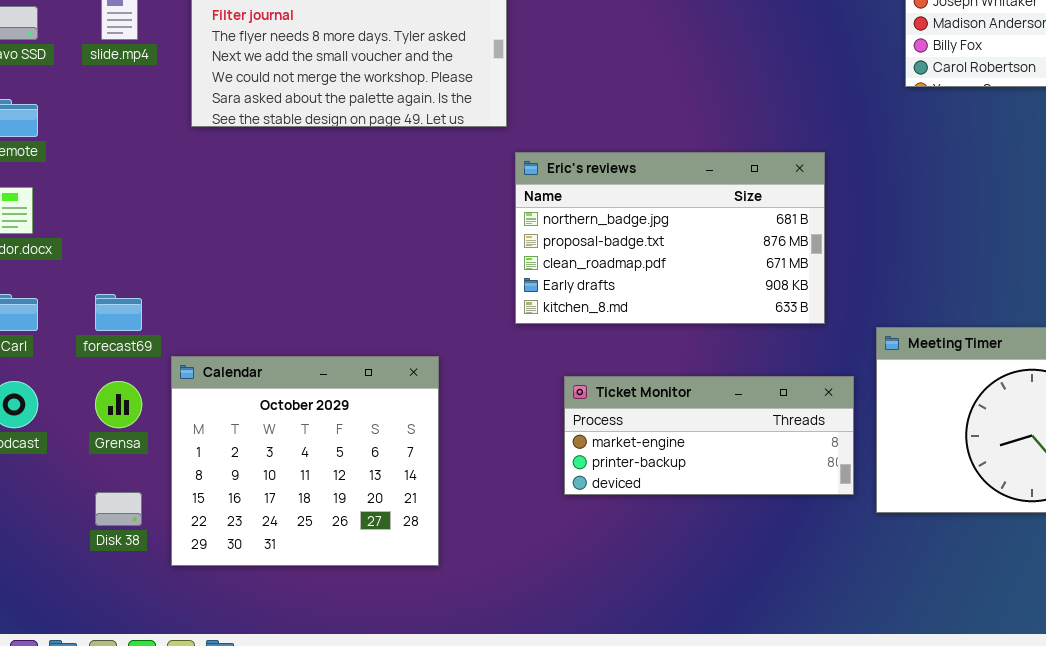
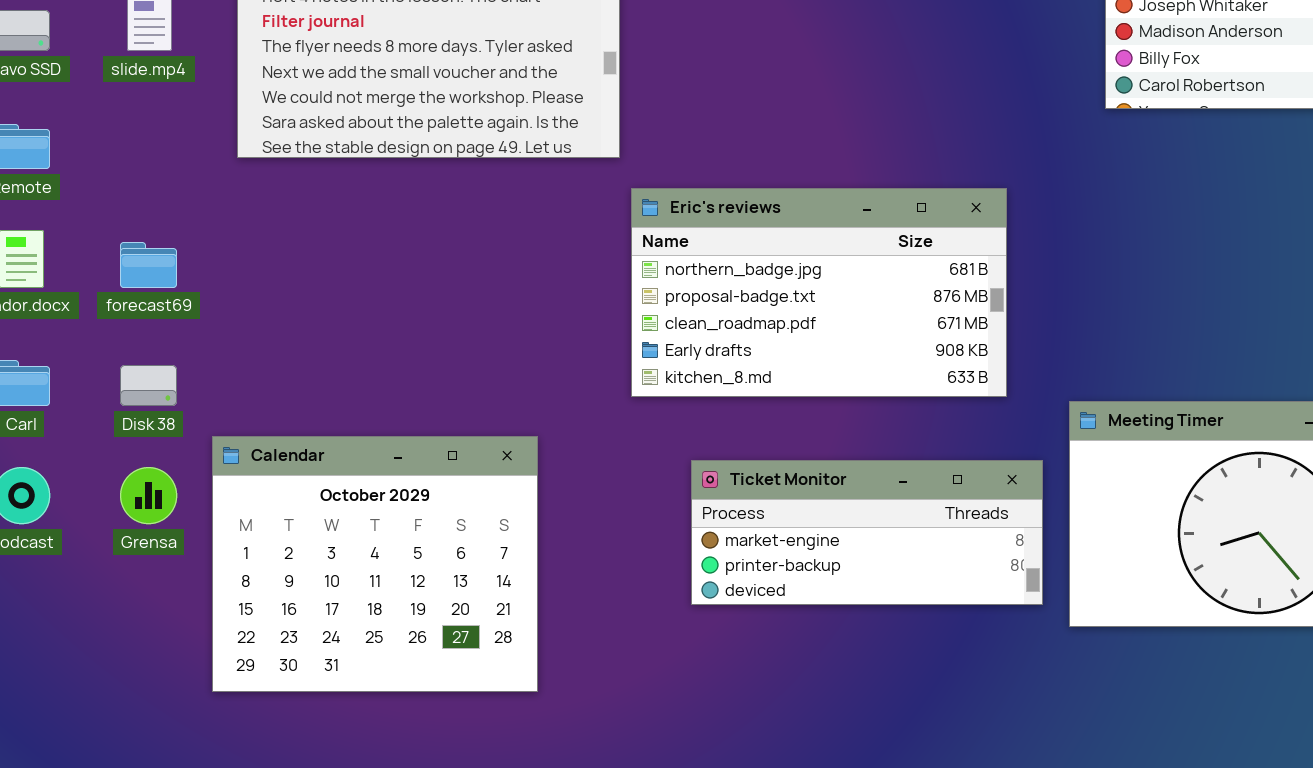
forecast69: [95,294,142,331] -> [120,242,177,288], moved
Disk 38: [95,492,142,526] -> [120,365,177,406], moved

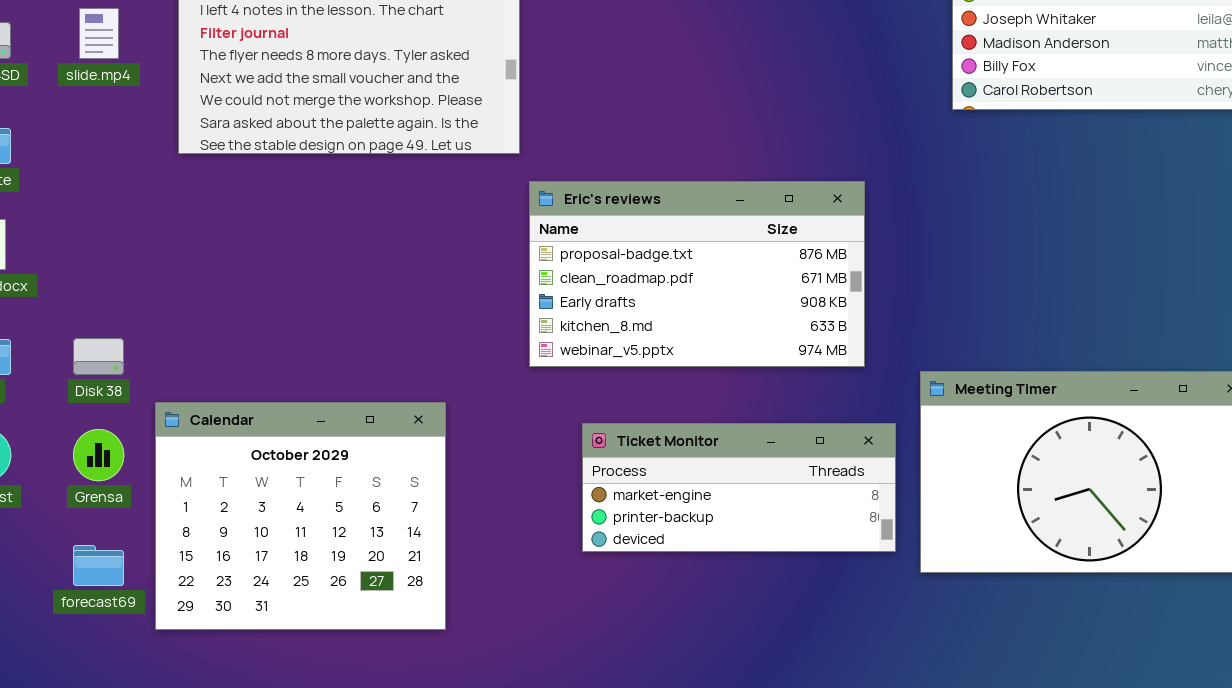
Eric's reviews: [631,188,1007,397] -> [529,181,865,367], scrolled down 1 row
forecast69: [120,242,177,288] -> [73,545,124,586], moved

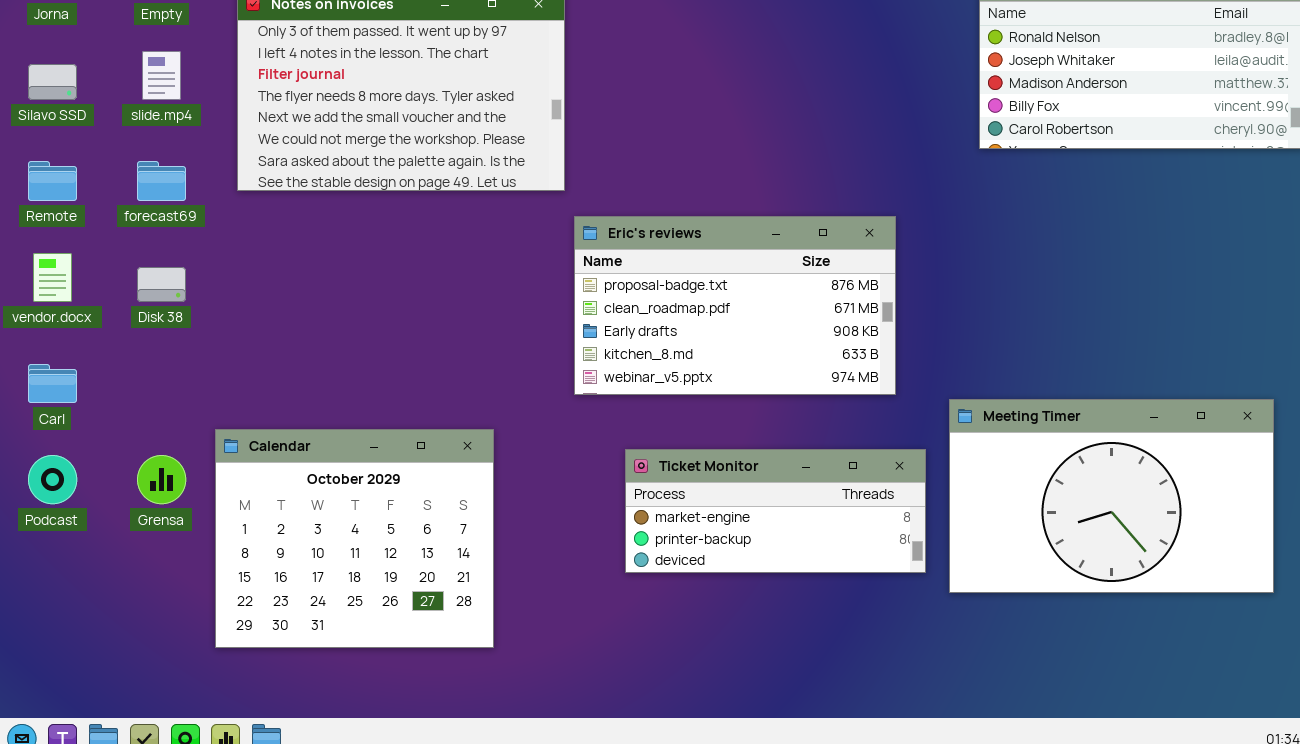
Disk 38: [73,338,124,375] -> [137,267,186,302], moved
forecast69: [73,545,124,586] -> [137,161,186,201], moved

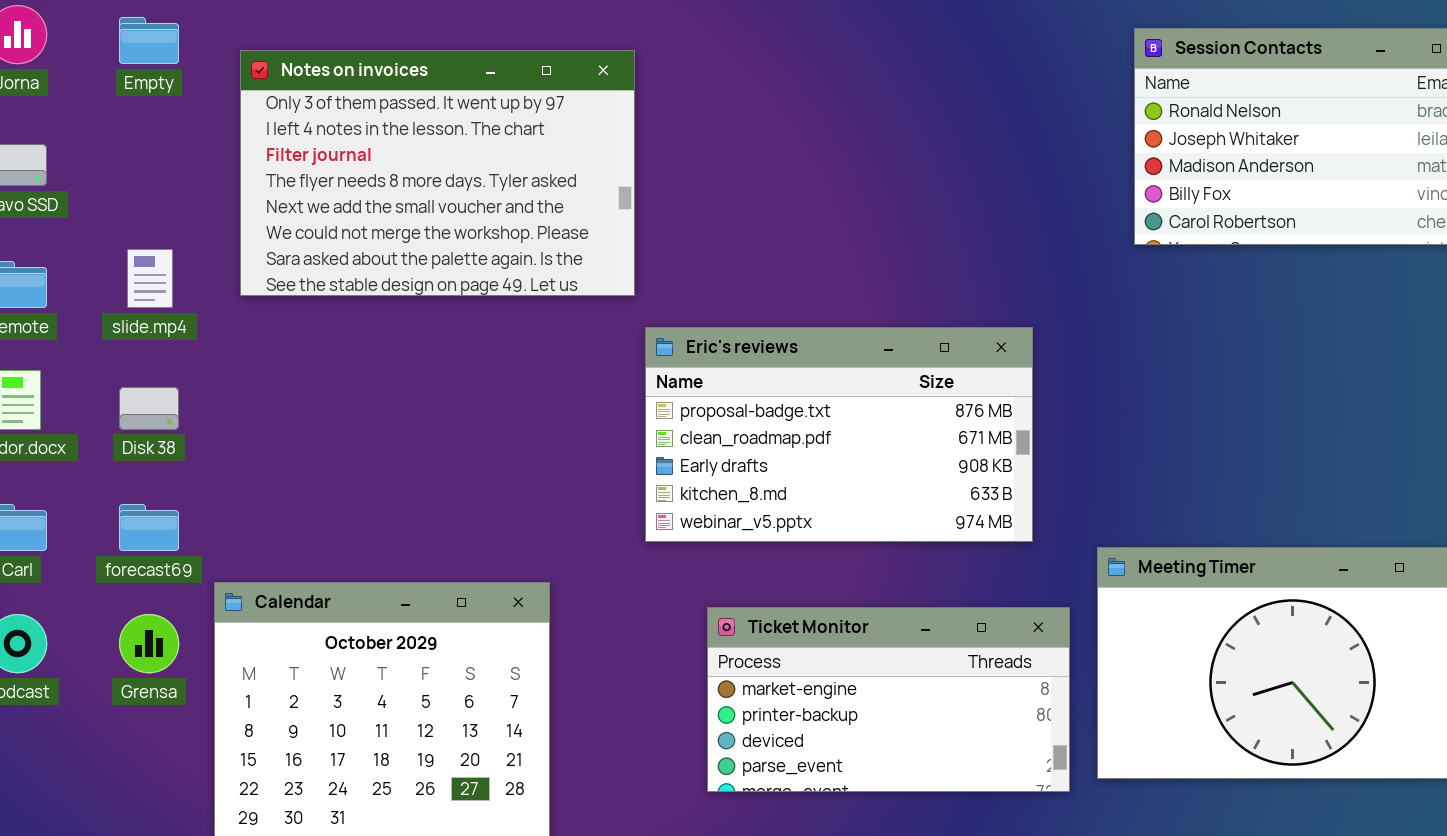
slide.mp4: [142,51,181,100] -> [127,249,173,308], moved
forecast69: [137,161,186,201] -> [119,504,179,551], moved
Ticket Monitor: [625,449,926,573] -> [707,607,1070,792], resized

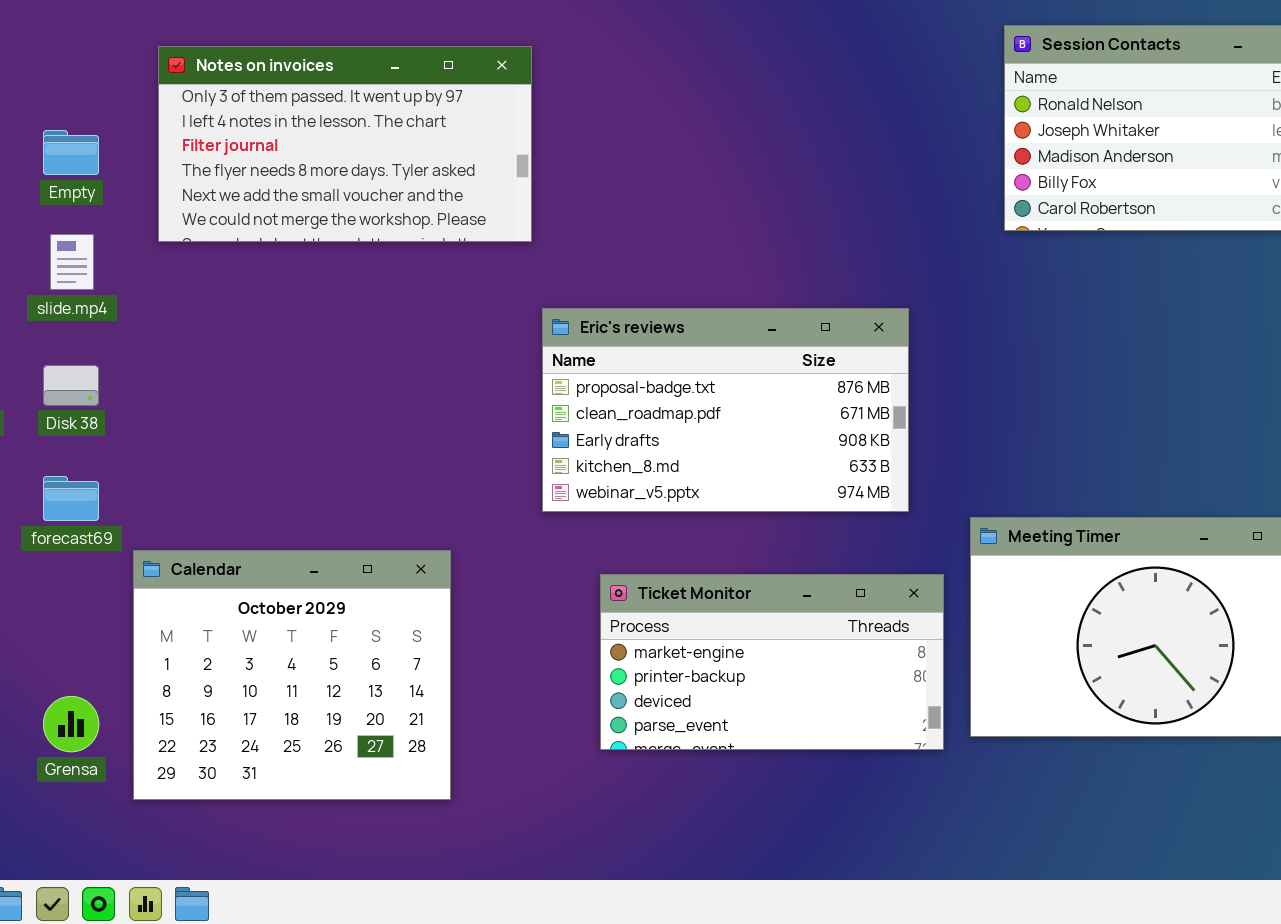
Empty: [119,17,179,64] -> [43,130,99,175], moved
Notes on invoices: [240,50,635,296] -> [158,46,532,242], resized
Grensa: [119,614,179,673] -> [43,696,99,752], moved

